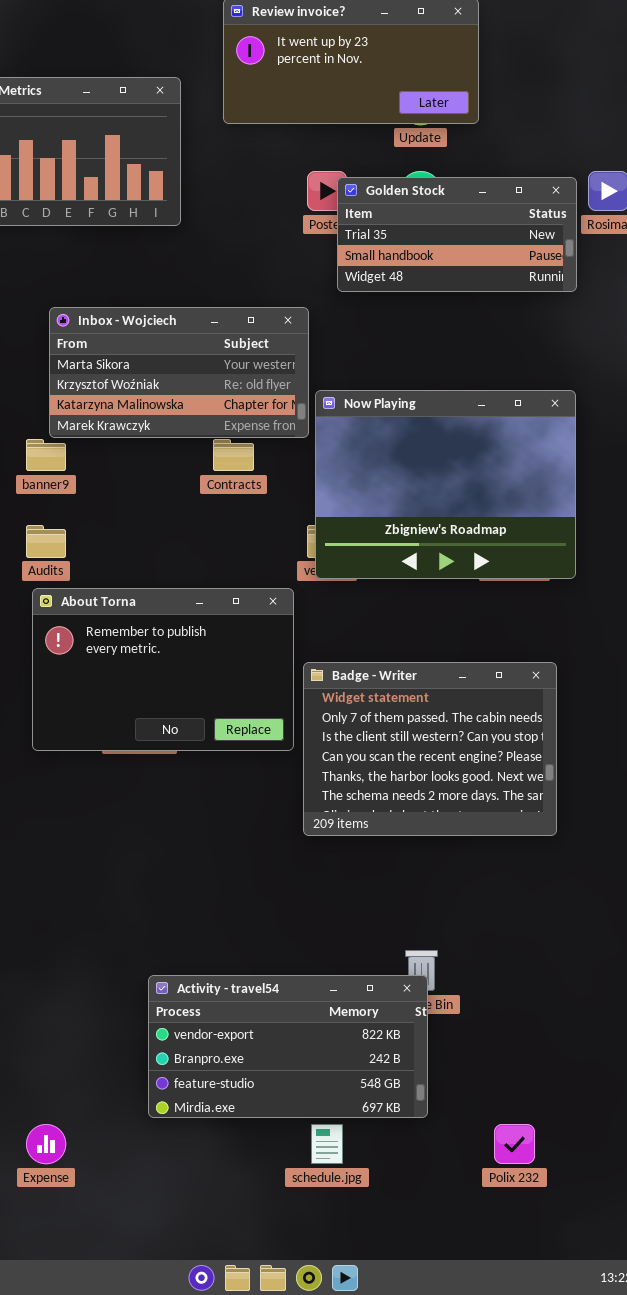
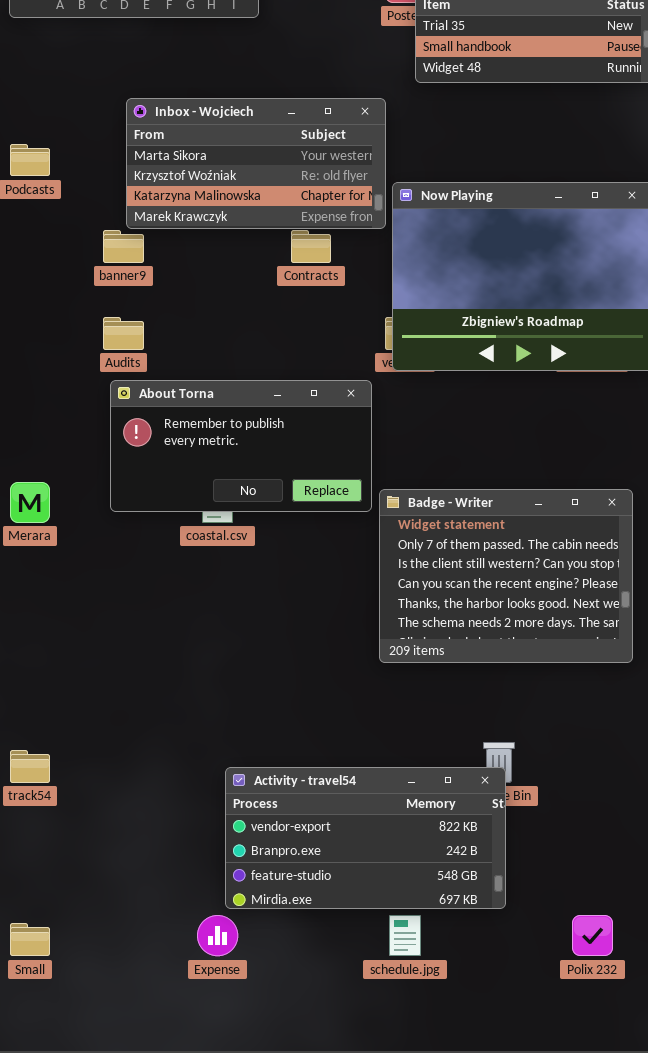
About Torna: [32,588,294,751] -> [110,380,372,512], resized
Badge - Writer: [303,662,557,836] -> [379,489,633,663], moved
Expense: [26,1124,66,1164] -> [197,915,238,956], moved

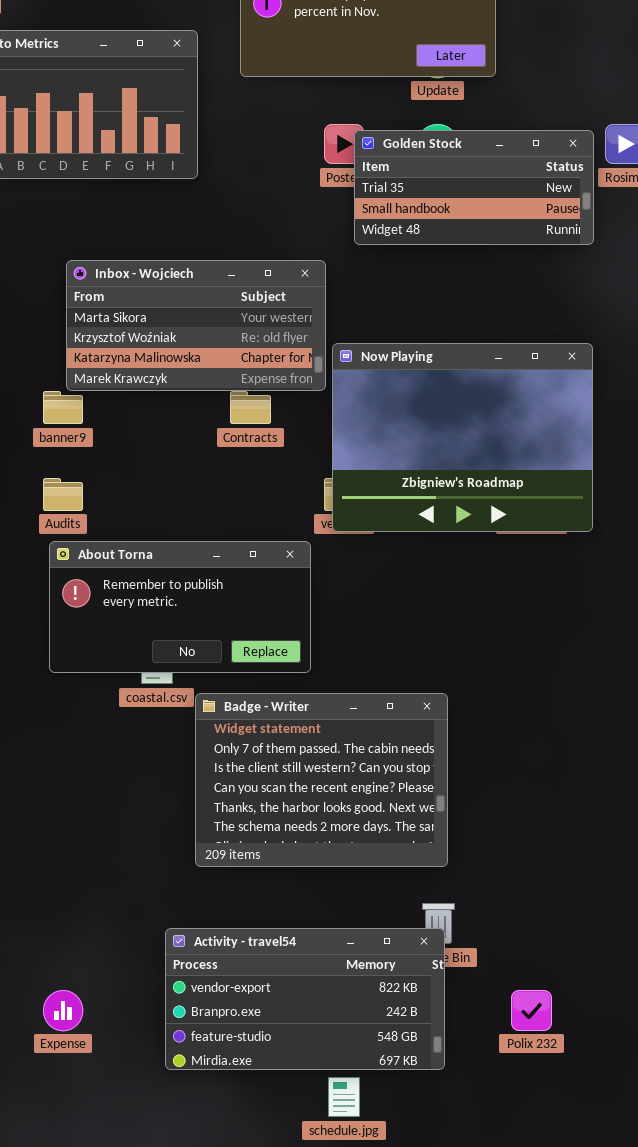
Badge - Writer: [379,489,633,663] -> [195,693,448,867], moved
Expense: [197,915,238,956] -> [43,990,83,1031], moved
Polix 232: [572,915,613,956] -> [511,990,552,1031], moved

